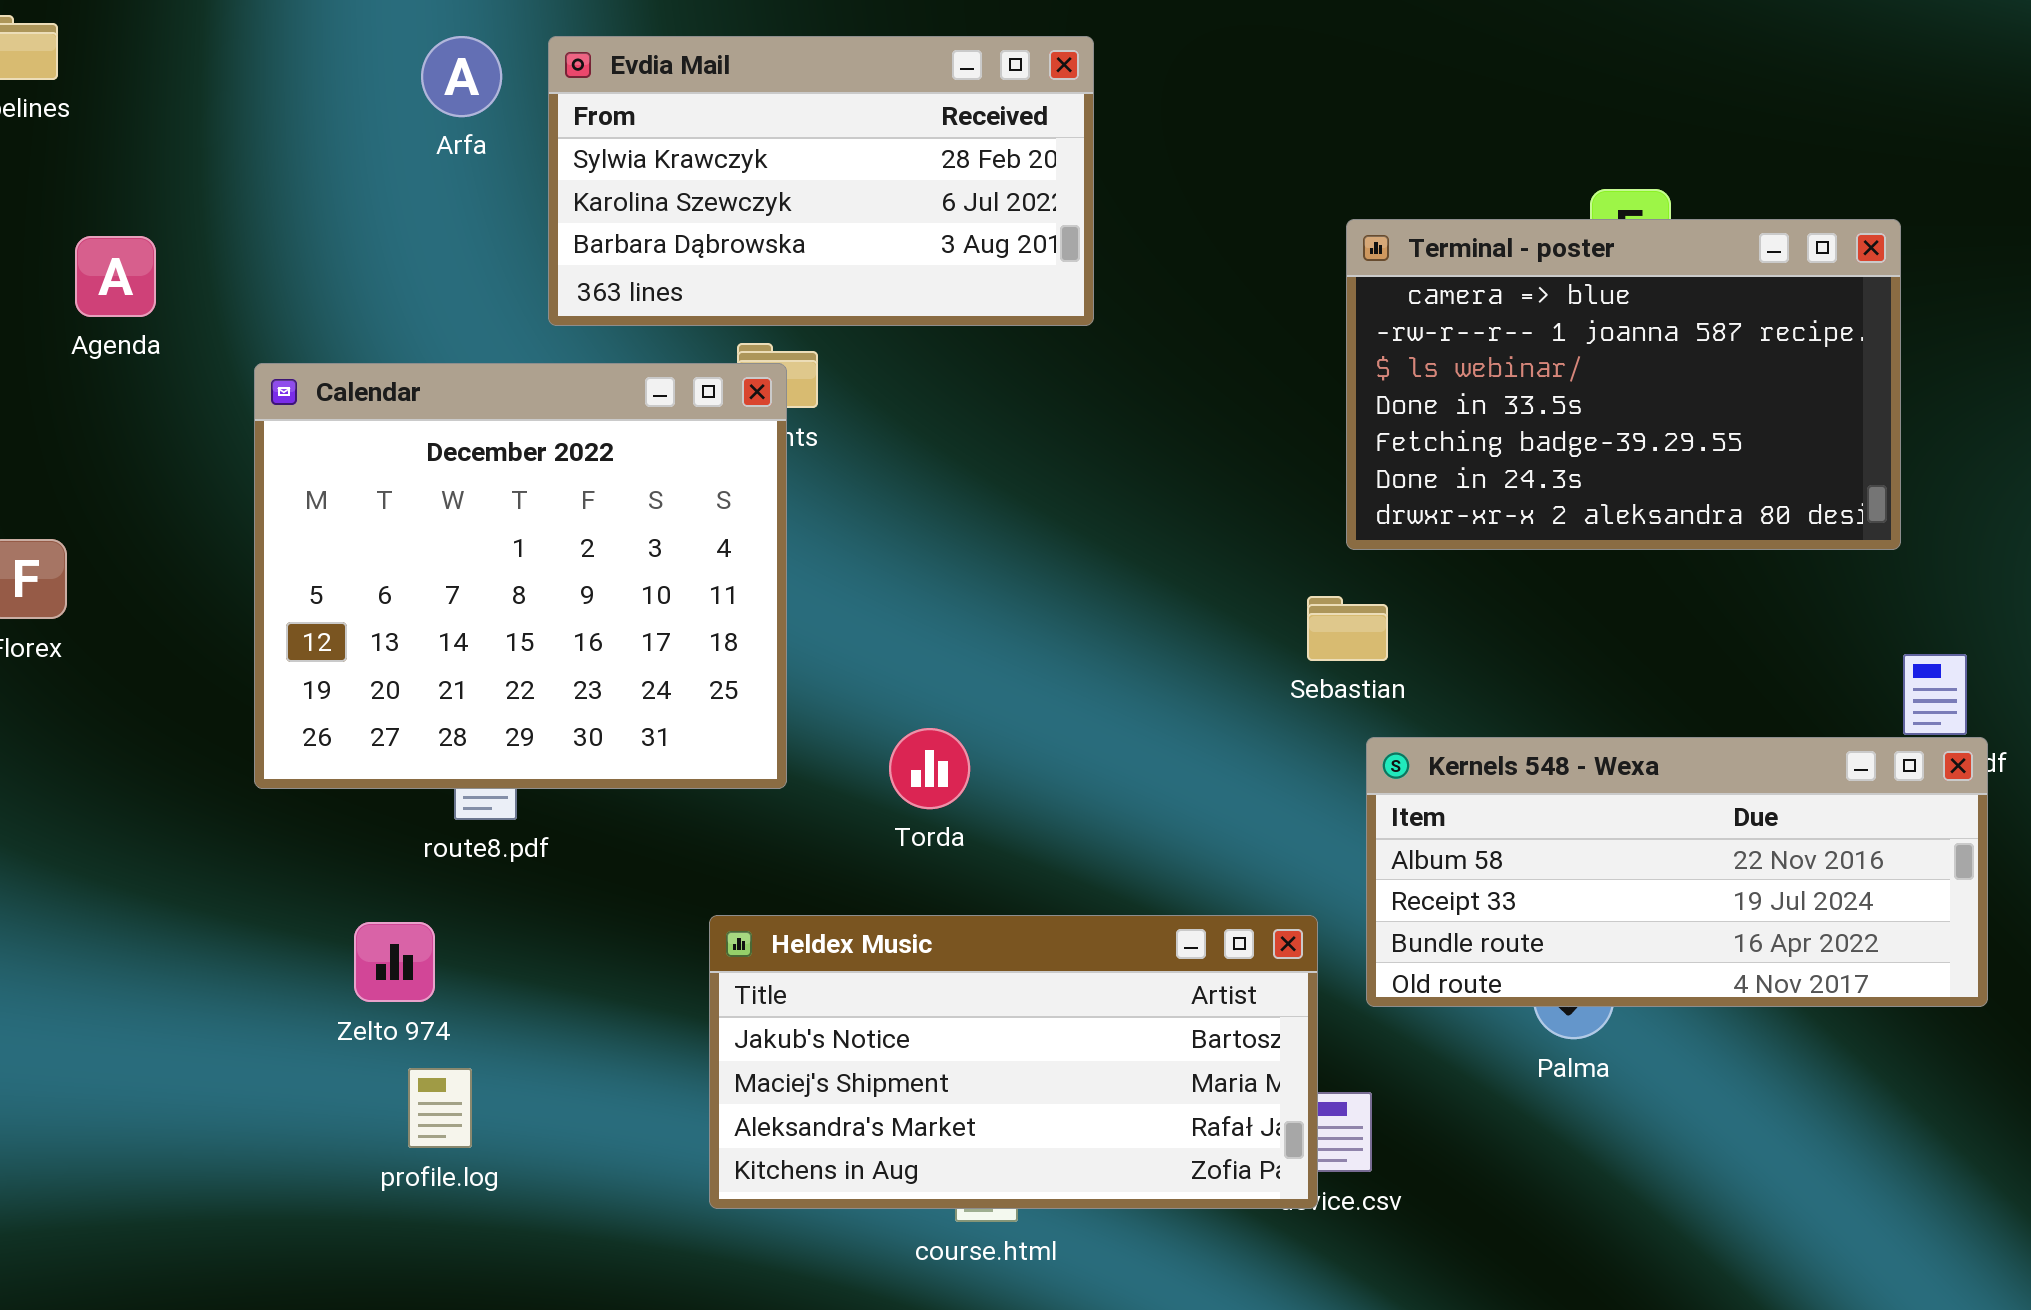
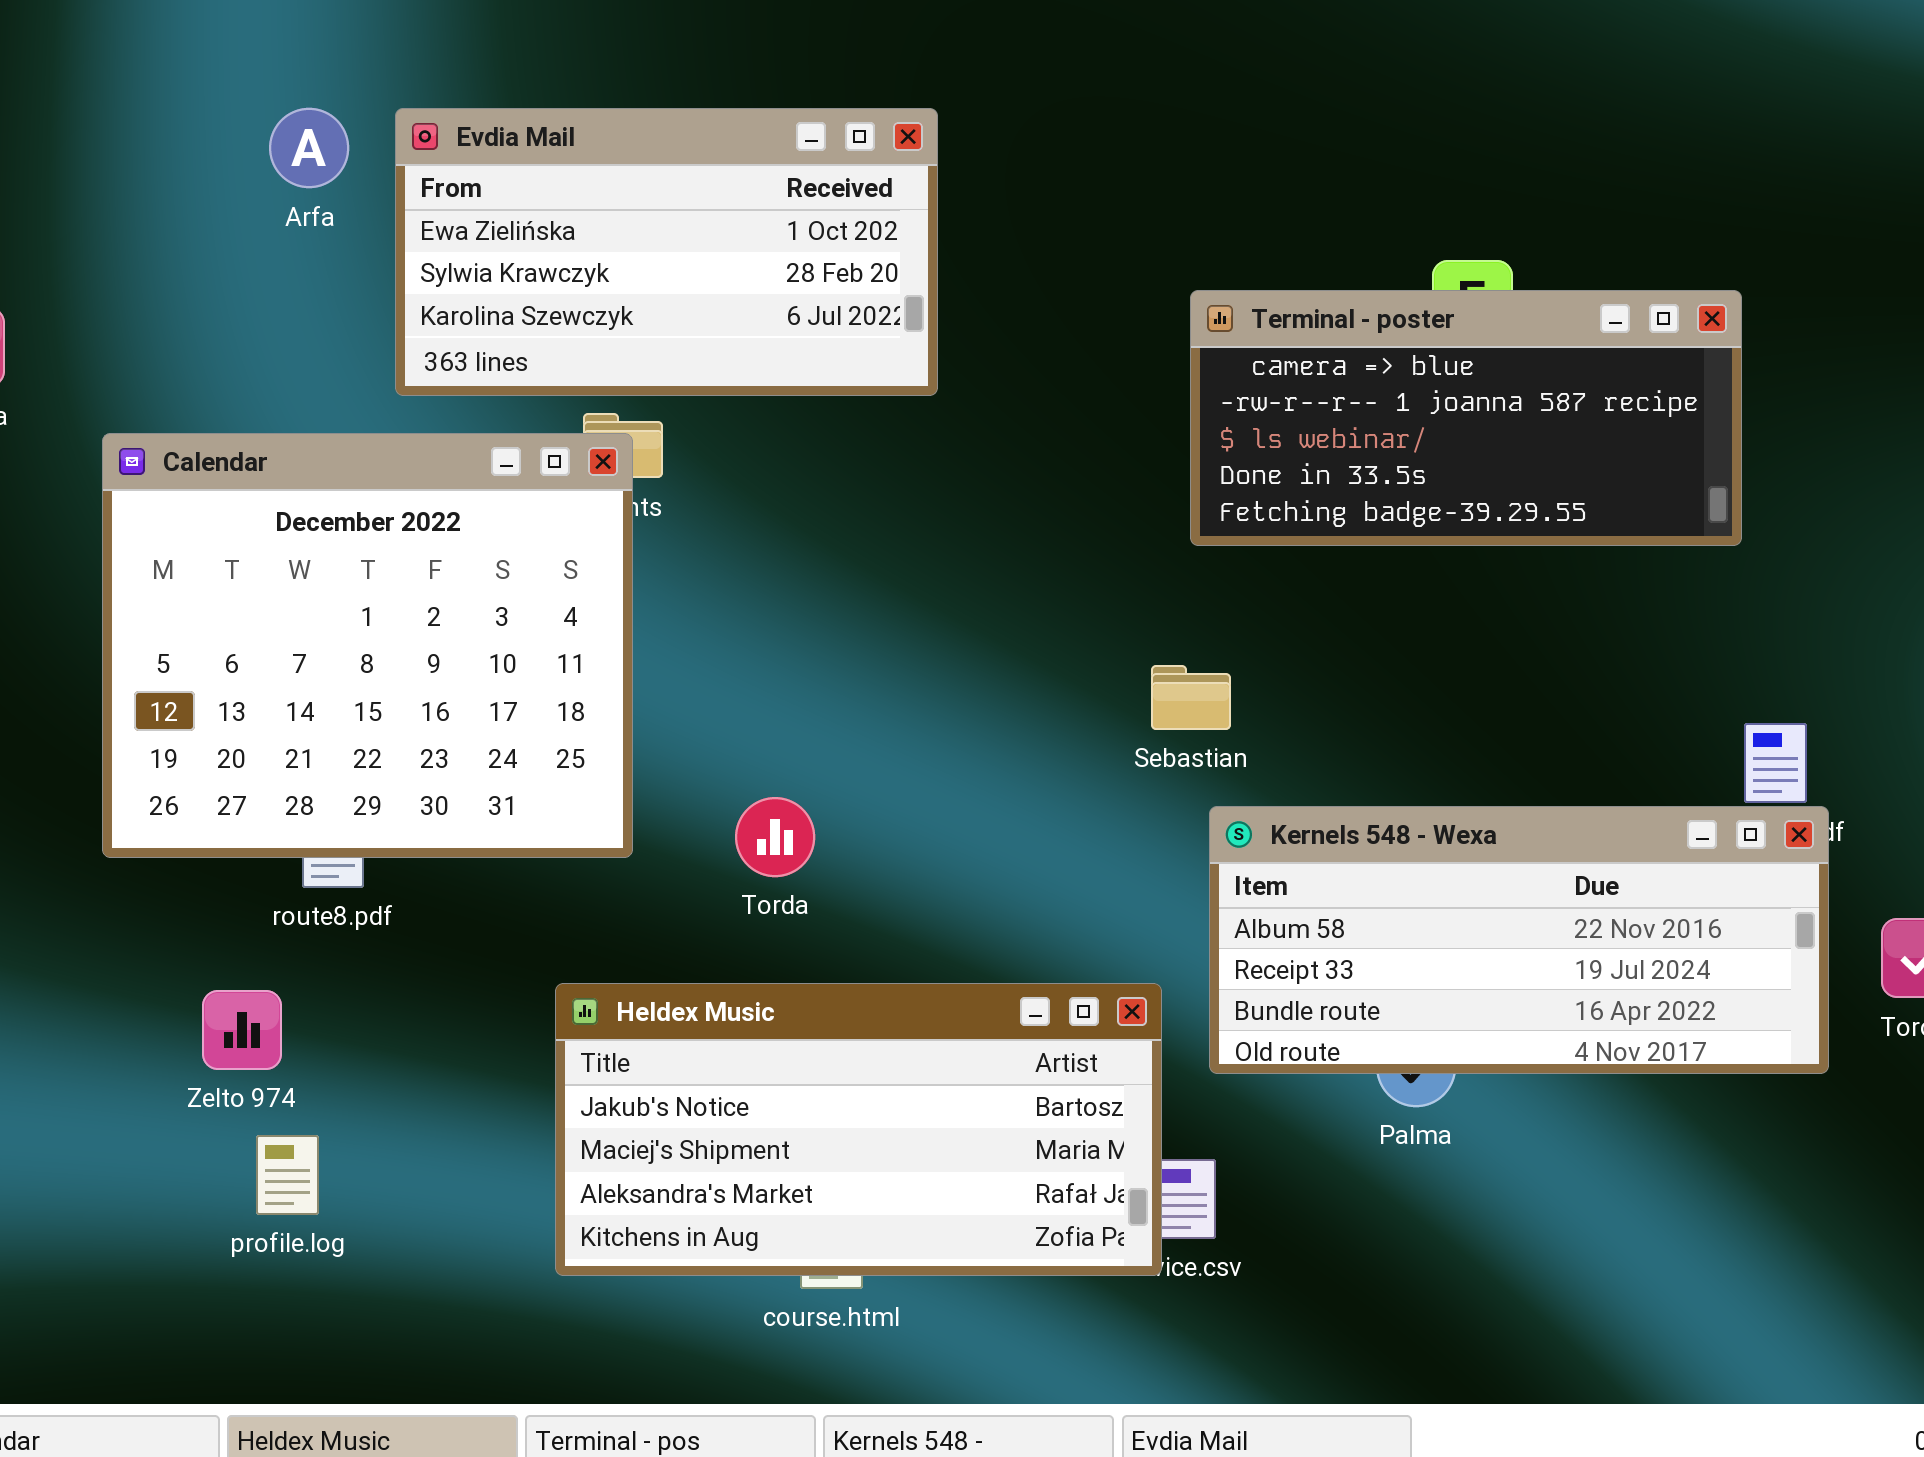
Evdia Mail: [548,36,1094,326] -> [395,108,938,396], scrolled up 1 row
Terminal - poster: [1346,219,1901,550] -> [1190,290,1742,546], resized

